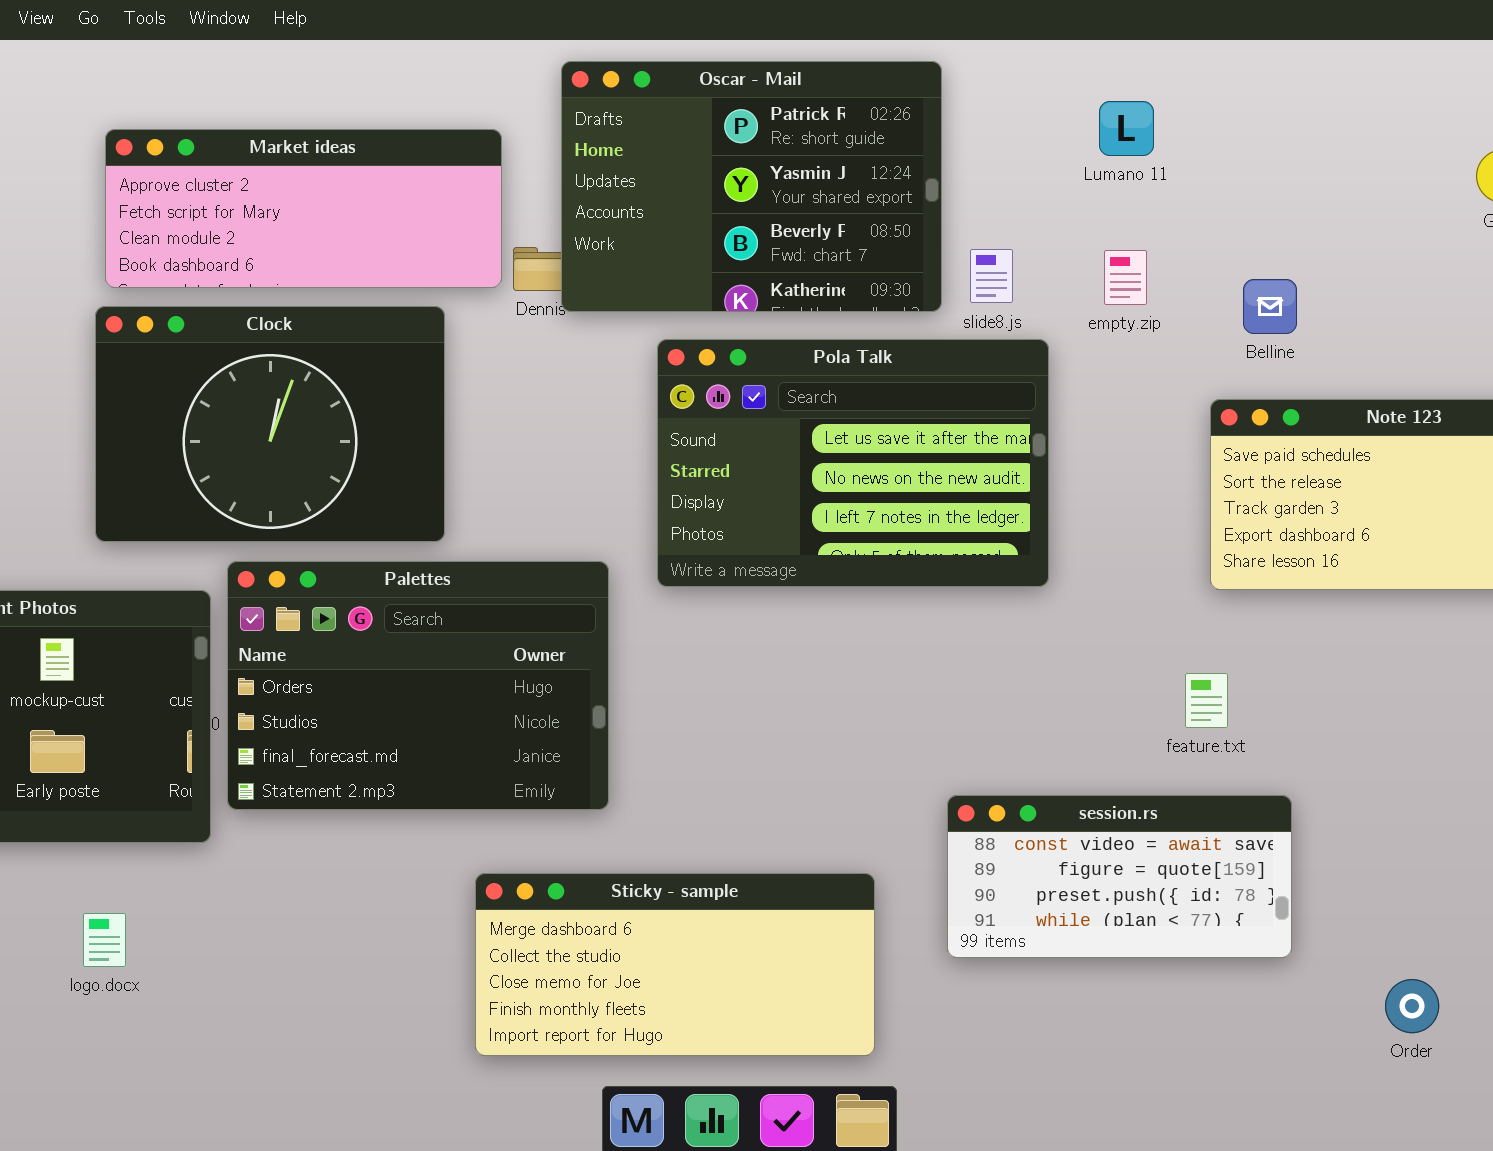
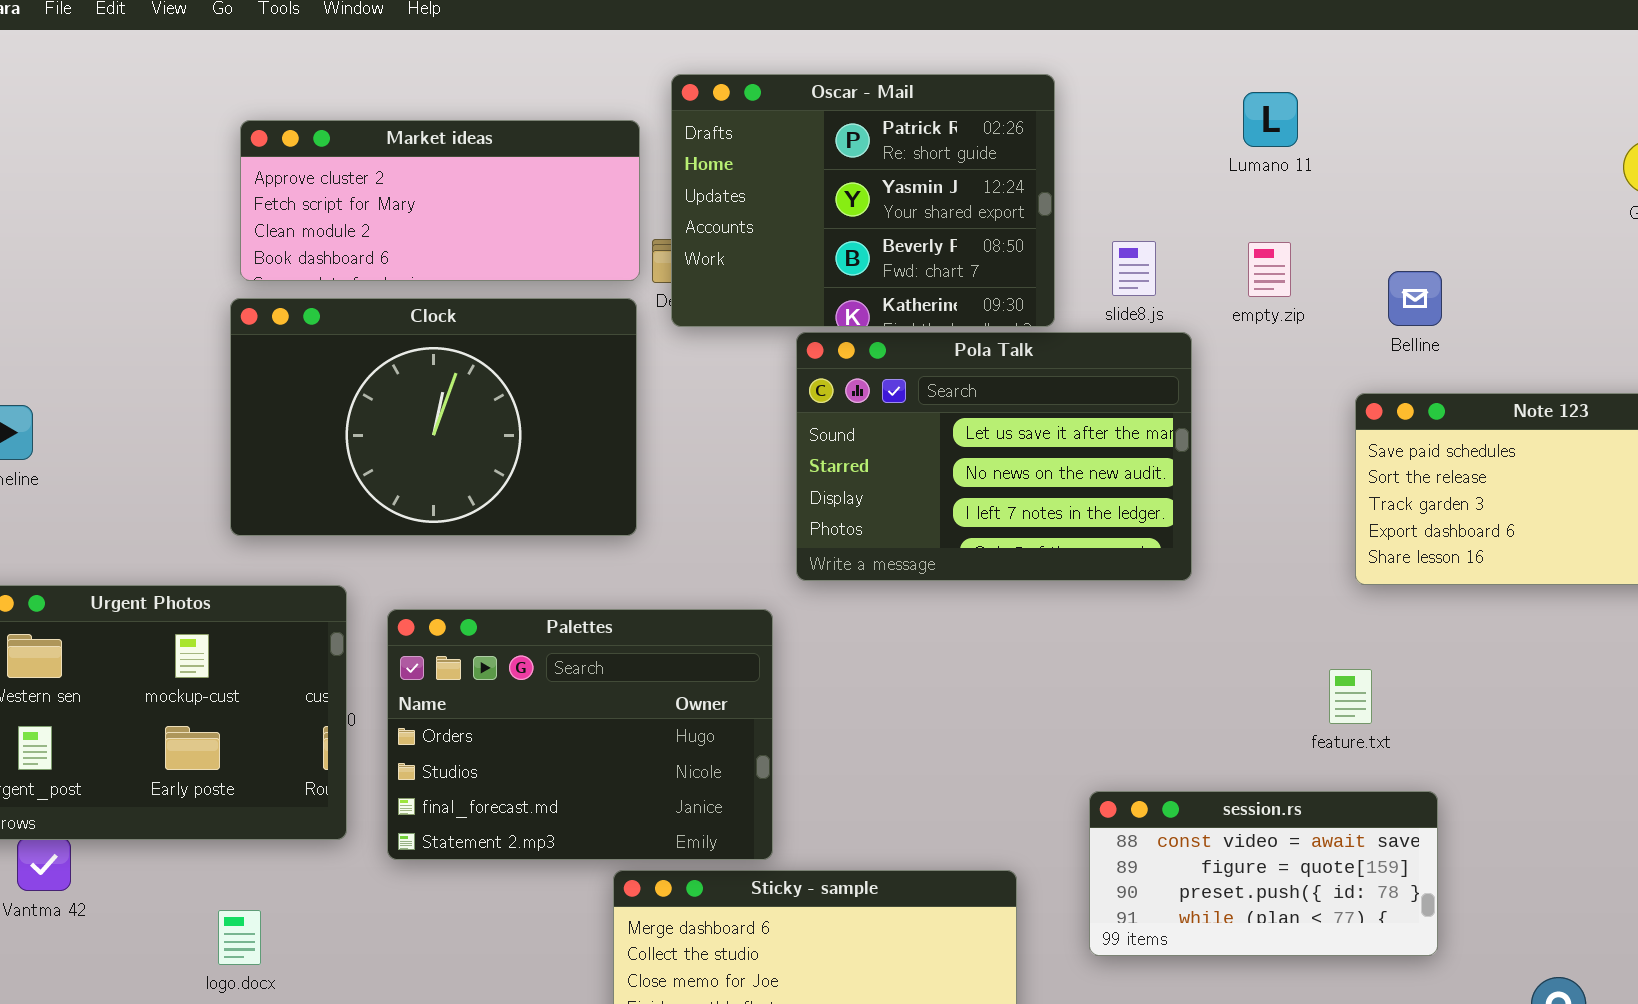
Oscar - Mail: [561,61,942,312] -> [671,74,1055,327], moved
Clock: [95,306,445,542] -> [230,298,637,536], resized
Palettes: [227,561,609,810] -> [387,609,773,860], moved

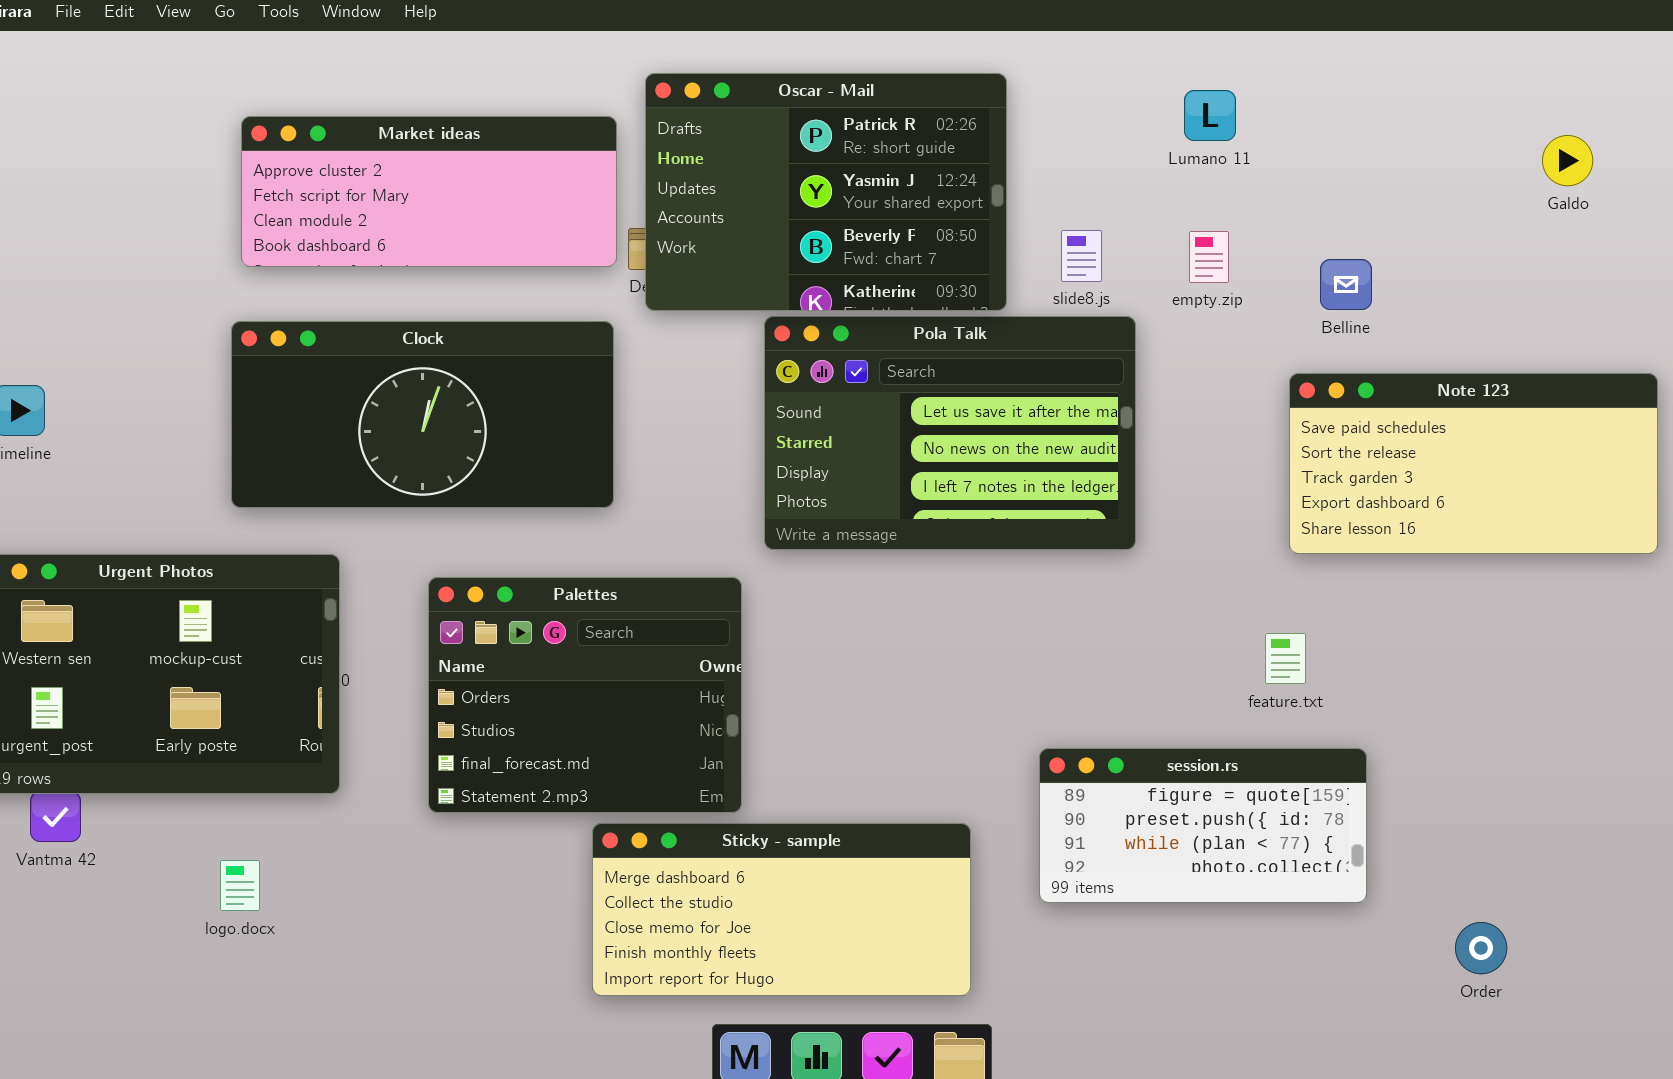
Clock: [230,298,637,536] -> [231,321,614,508], resized
Palettes: [387,609,773,860] -> [428,577,742,813], resized
session.rs: [1089,791,1438,956] -> [1039,748,1367,903], scrolled down 1 row

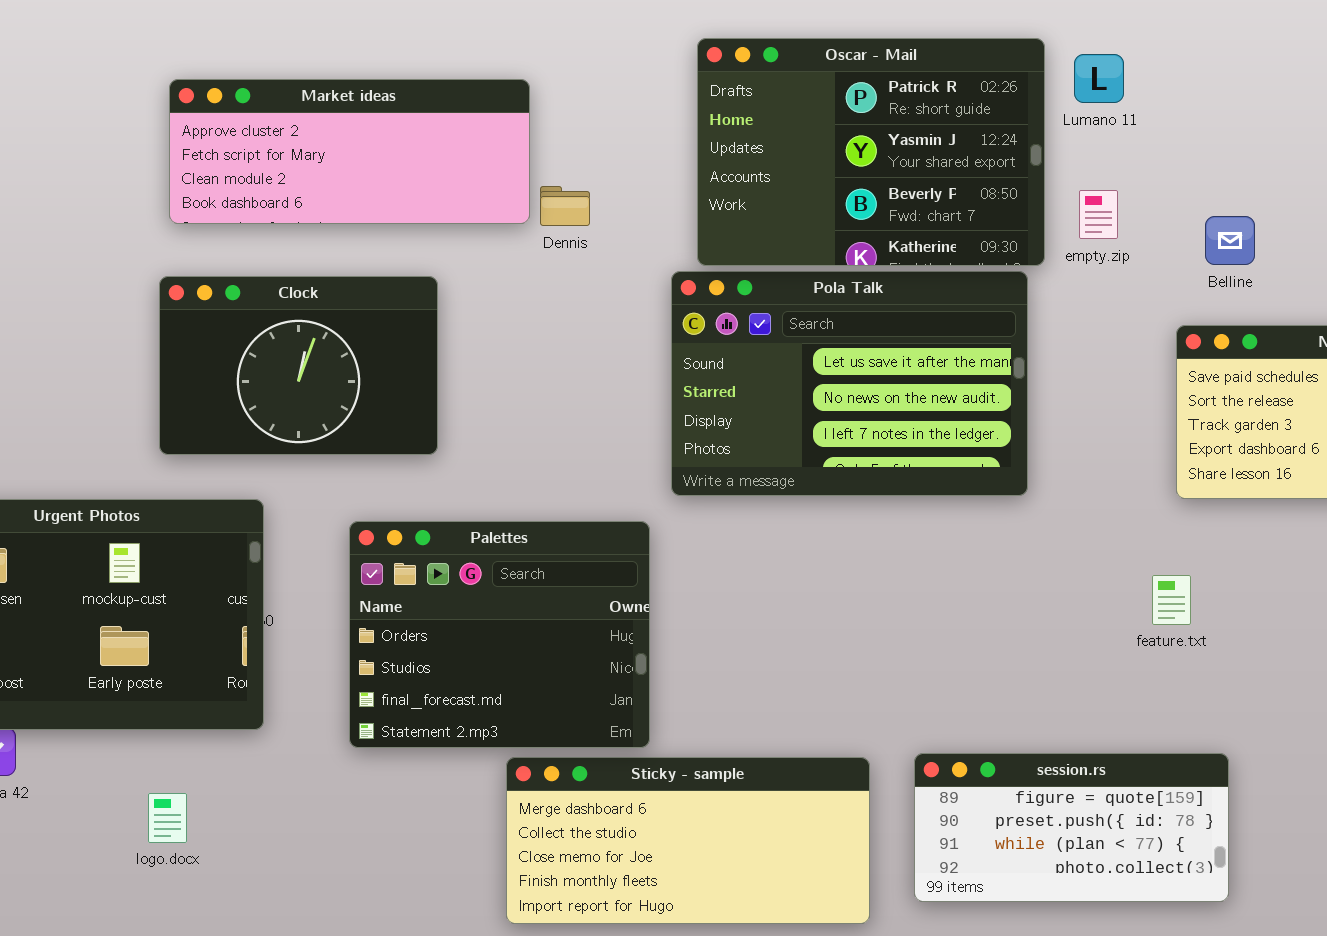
Oscar - Mail: [645,73,1007,311] -> [697,38,1045,266], moved
Clock: [231,321,614,508] -> [159,276,438,455], resized
session.rs: [1039,748,1367,903] -> [914,753,1229,902], moved

